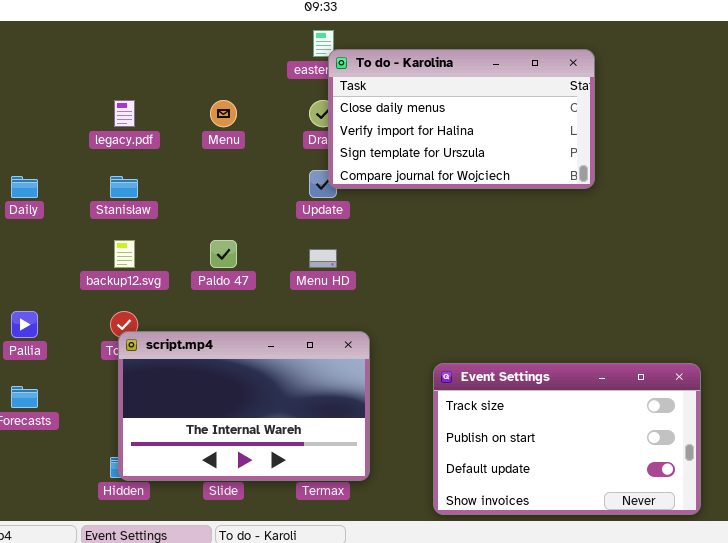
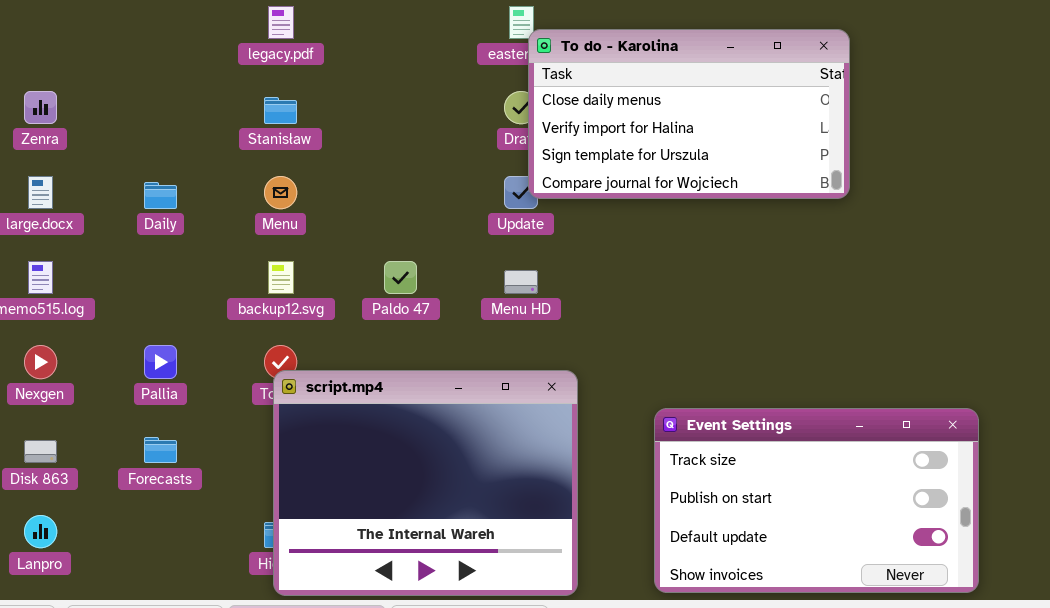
legacy.pdf: [114,100,135,127] -> [268,6,294,39], moved
Menu: [210,100,237,127] -> [264,176,297,209], moved
Stanisław: [110,176,138,198] -> [264,97,297,124], moved
script.mp4: [118,331,370,481] -> [273,370,578,596], resized

